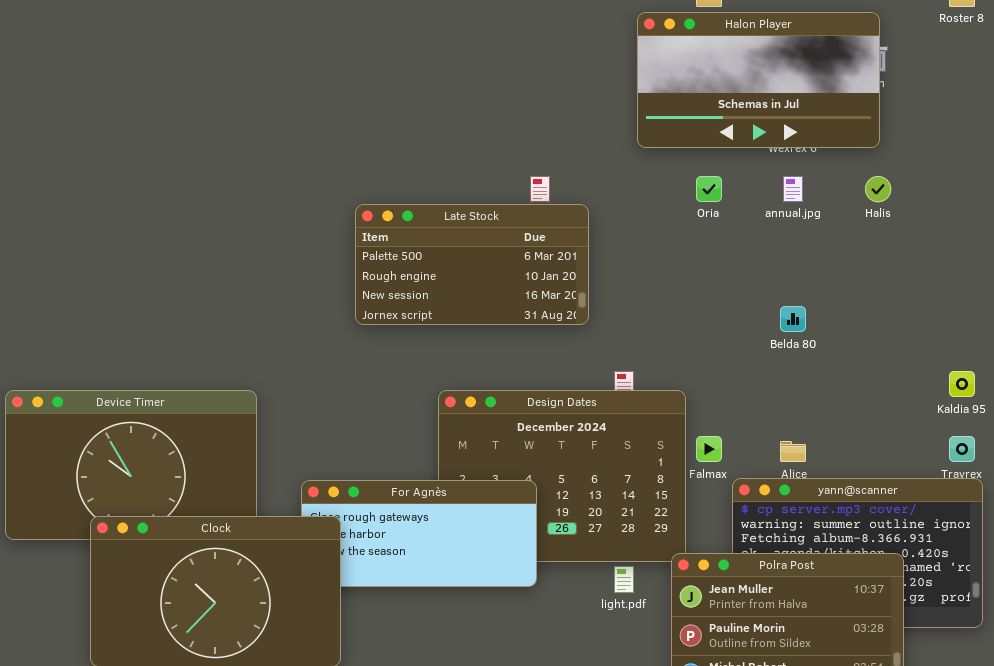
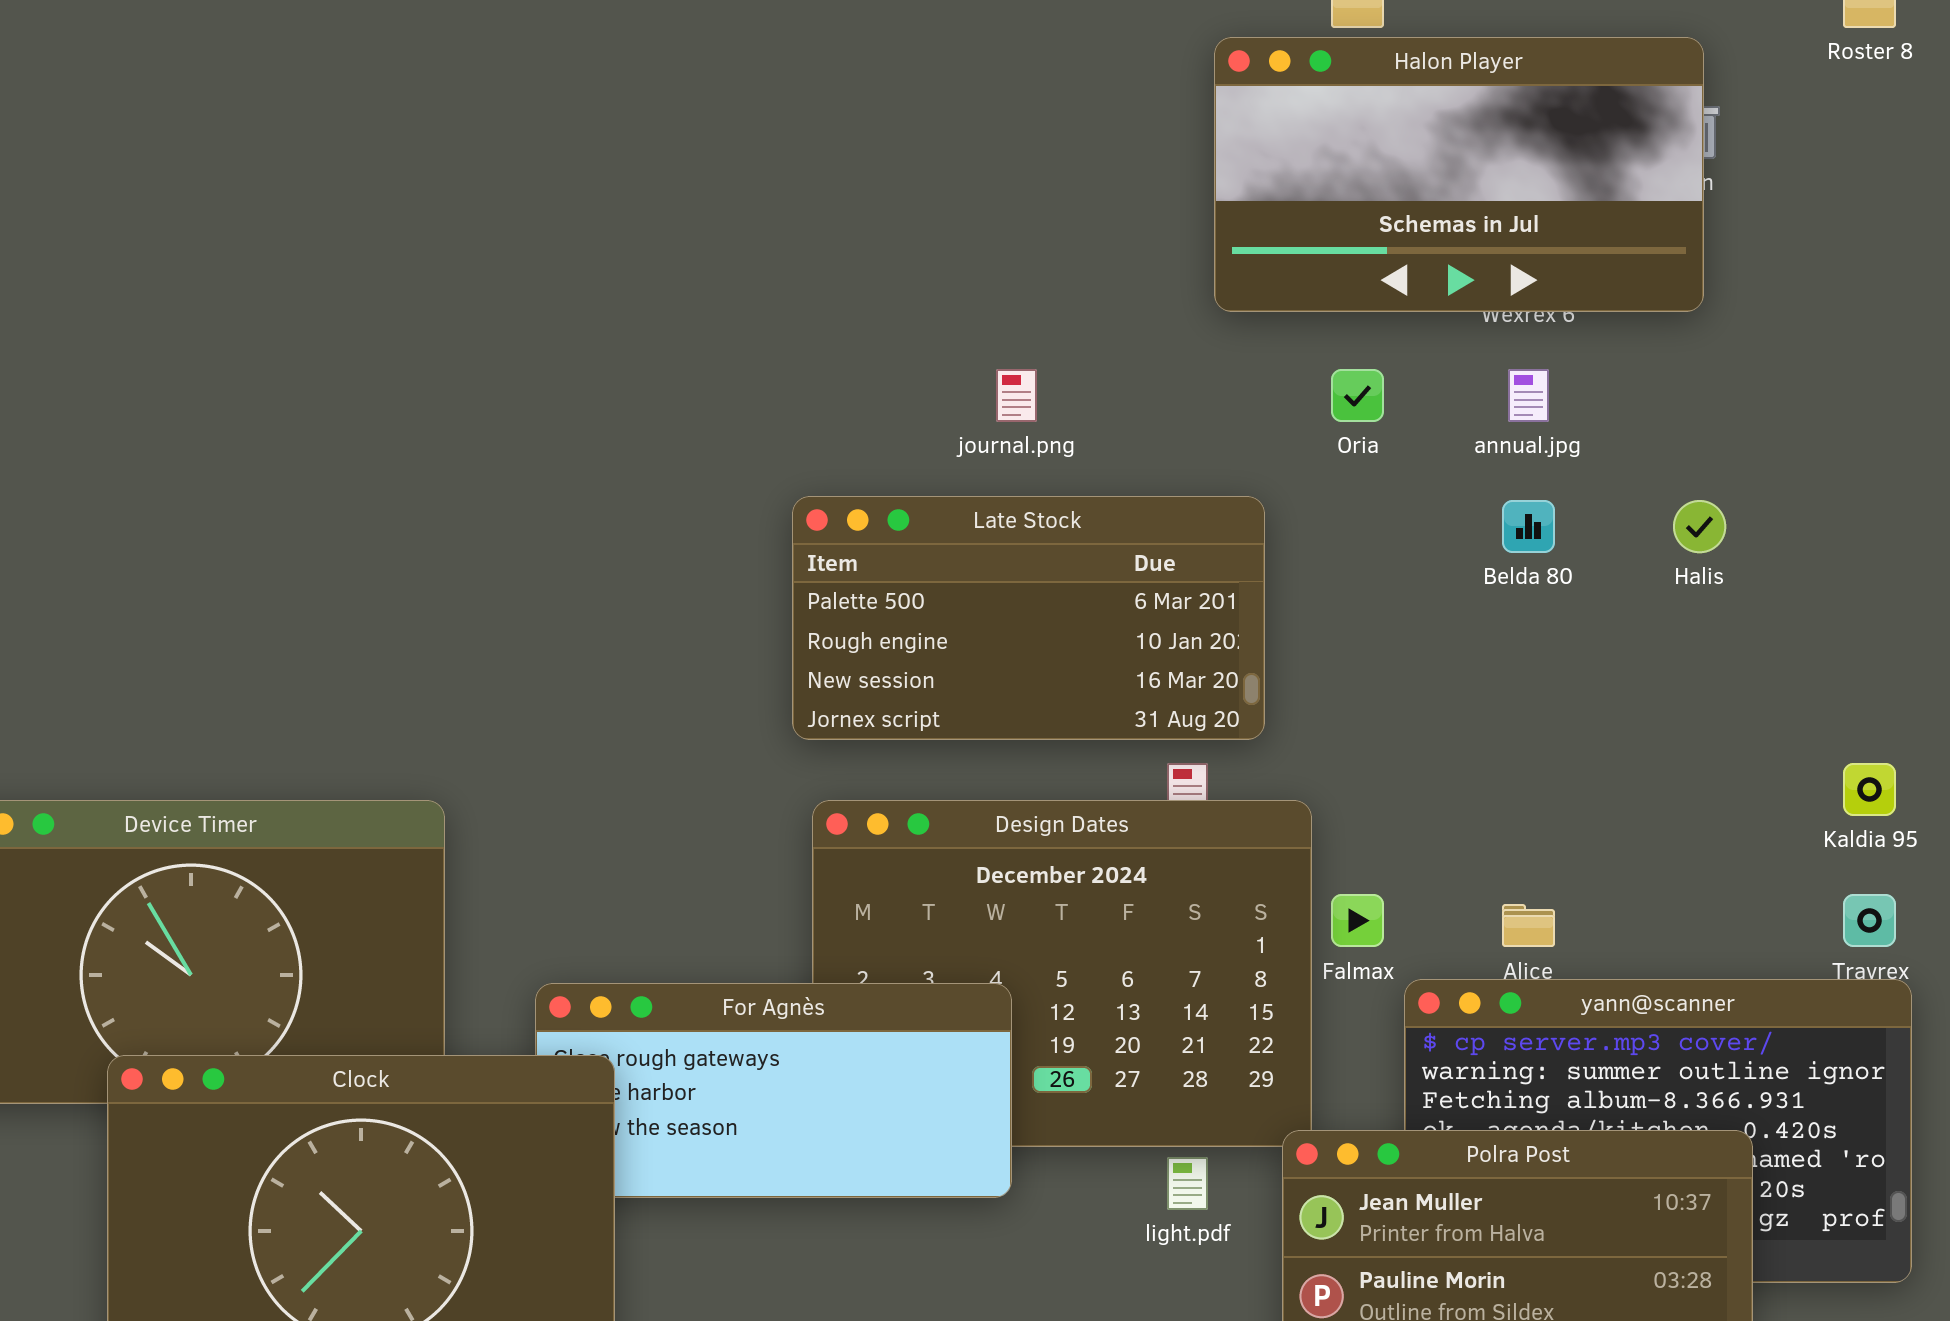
Halis: [865,176,891,202] -> [1673,500,1726,553], moved
Late Stock: [355,204,589,325] -> [792,496,1265,740], moved
Belda 80: [780,306,806,332] -> [1502,500,1555,553], moved

